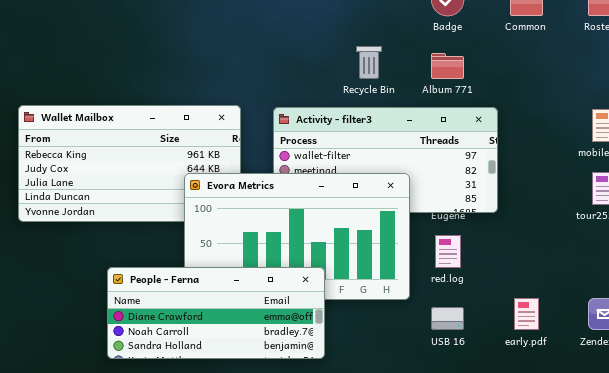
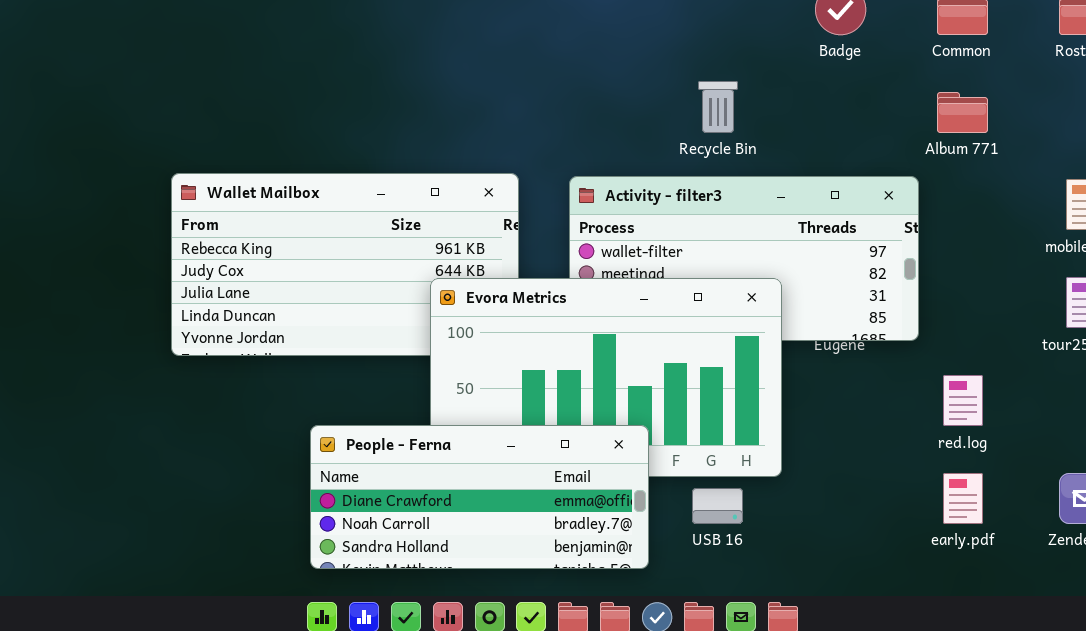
Album 771: [431,53,464,79] -> [937,92,988,133], moved
red.log: [435,235,461,268] -> [943,375,983,426], moved
USB 16: [431,307,464,330] -> [692,488,743,524], moved

